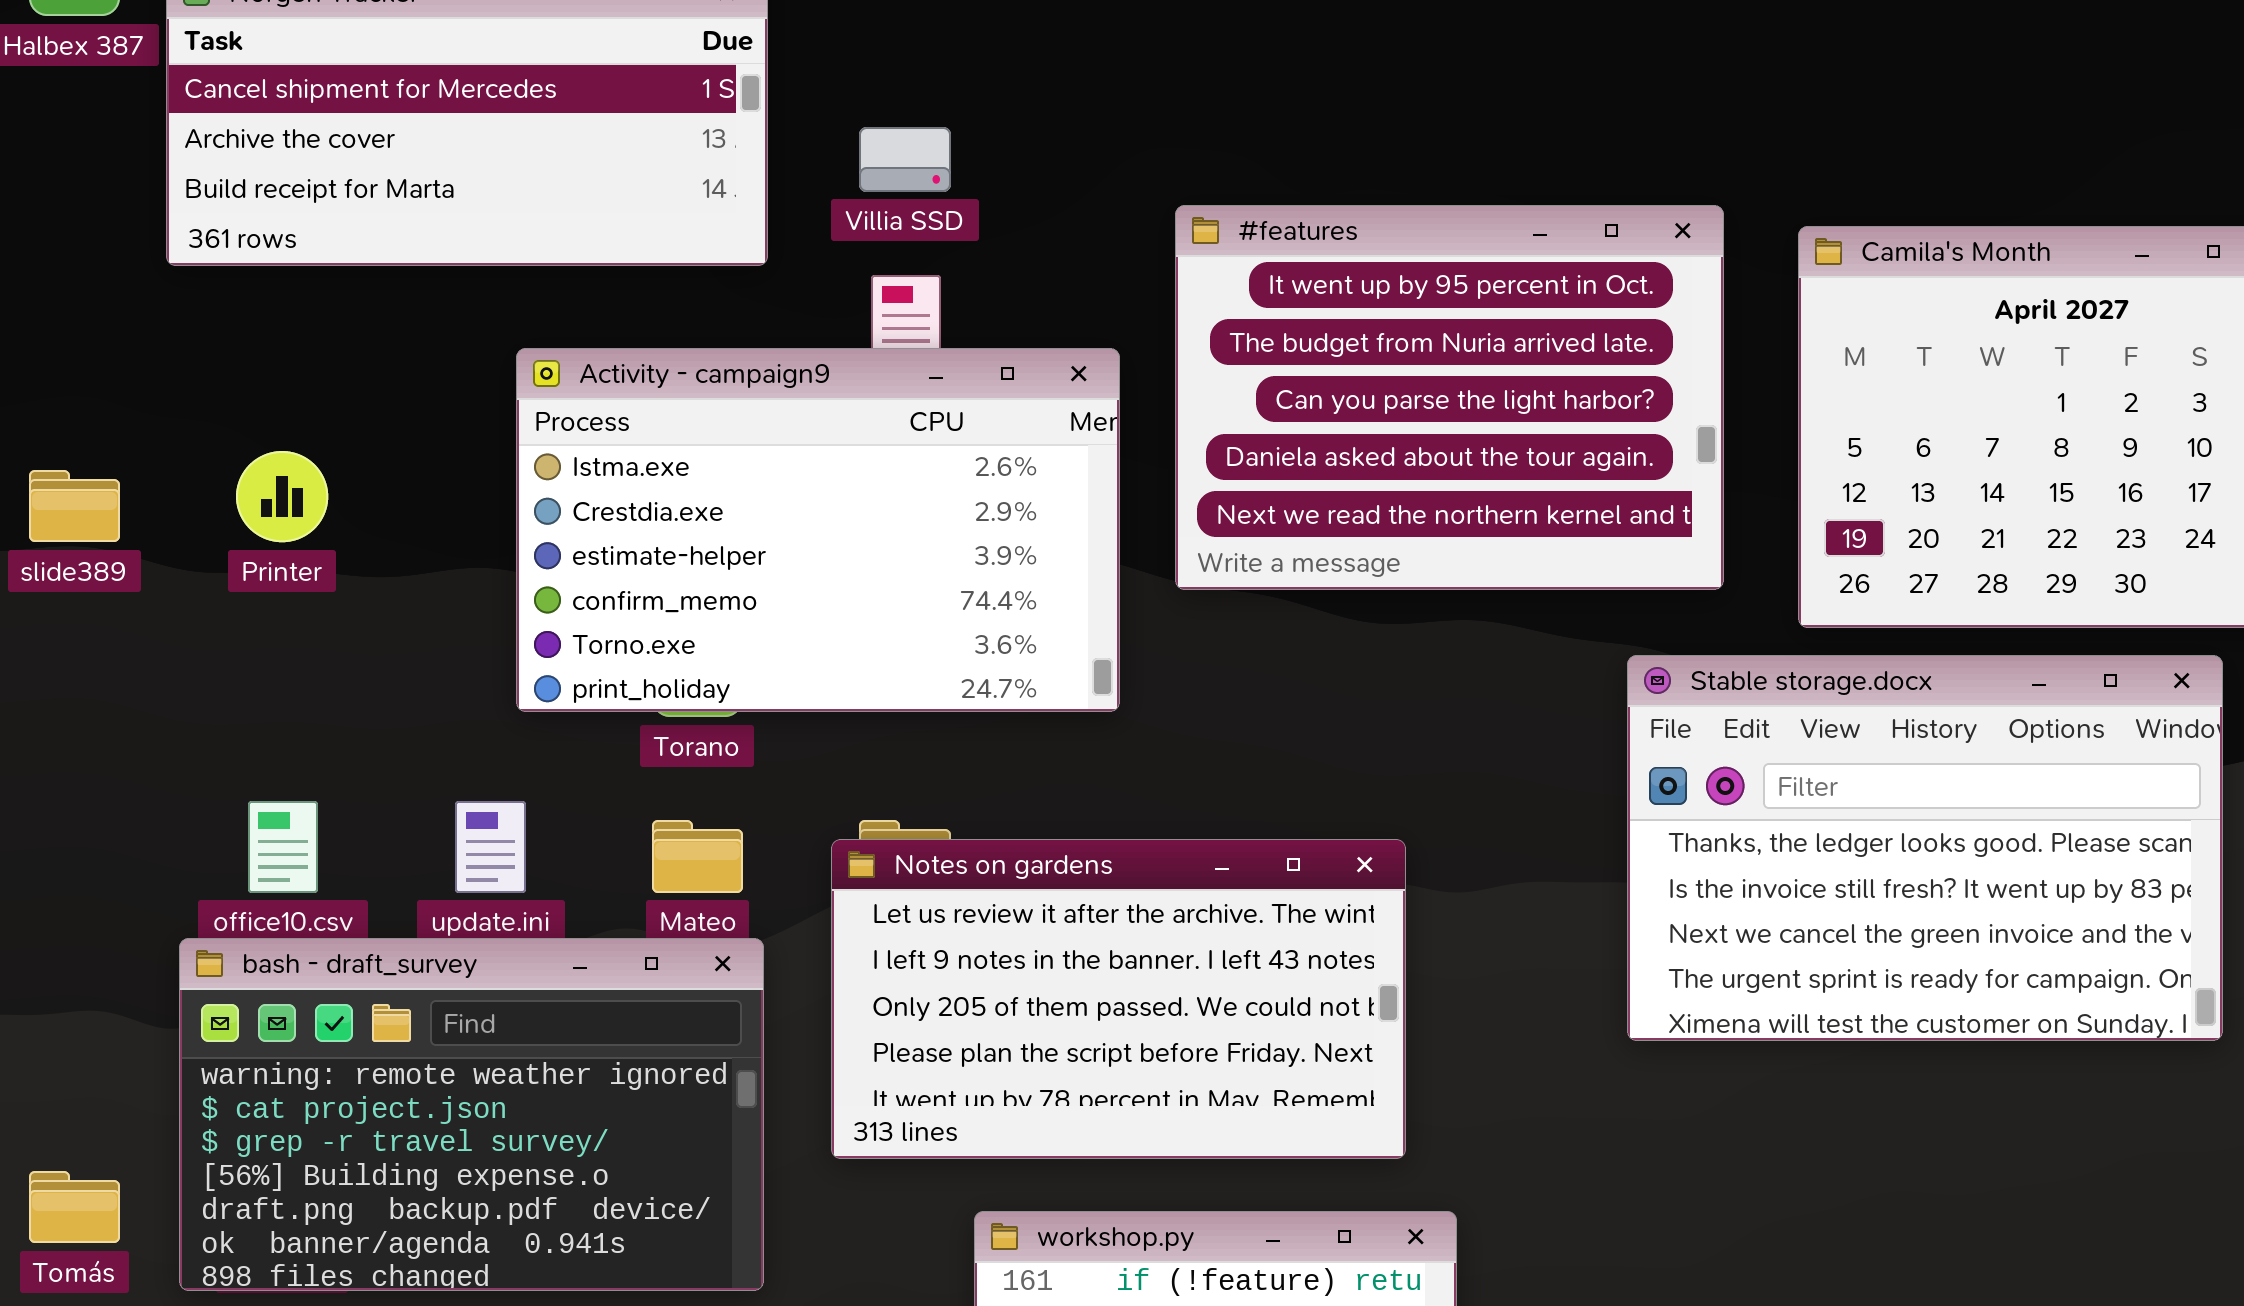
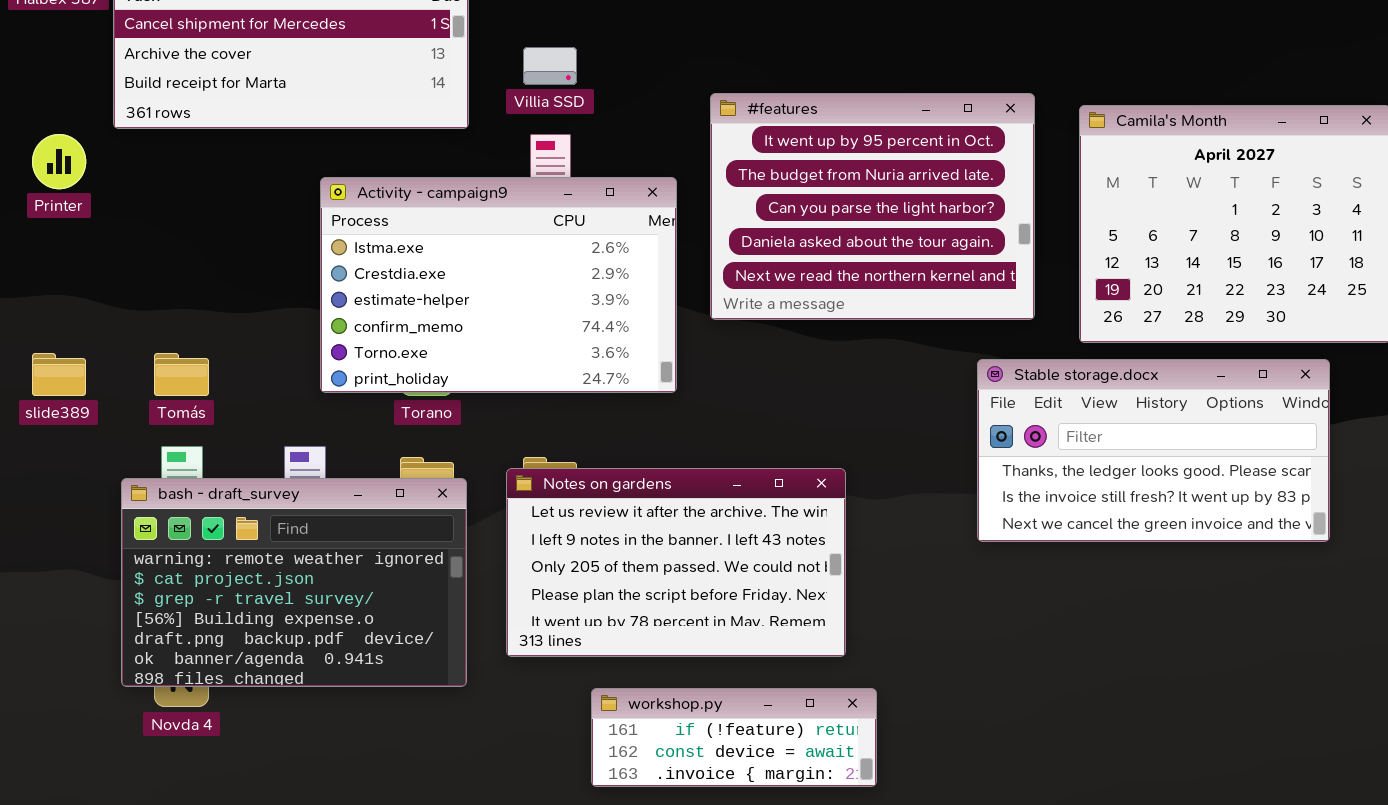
Printer: [236,451,328,542] -> [32,134,86,189], moved
slide389: [29,470,120,542] -> [32,353,86,396], moved
Stable storage.docx: [1627,655,2223,1041] -> [977,359,1330,542], resized
bash - draft_survey: [179,938,764,1291] -> [121,478,467,687], moved
Tomás: [29,1171,120,1243] -> [154,353,209,396], moved

